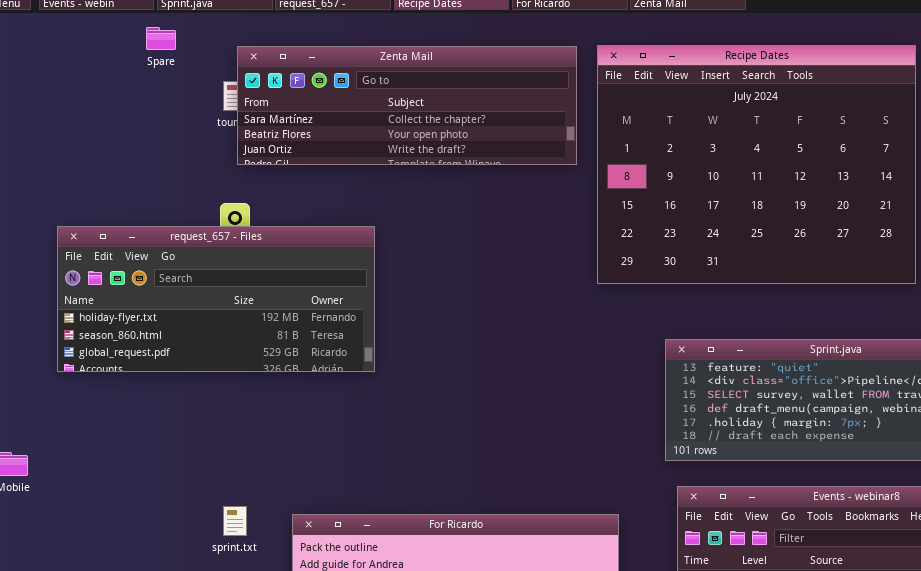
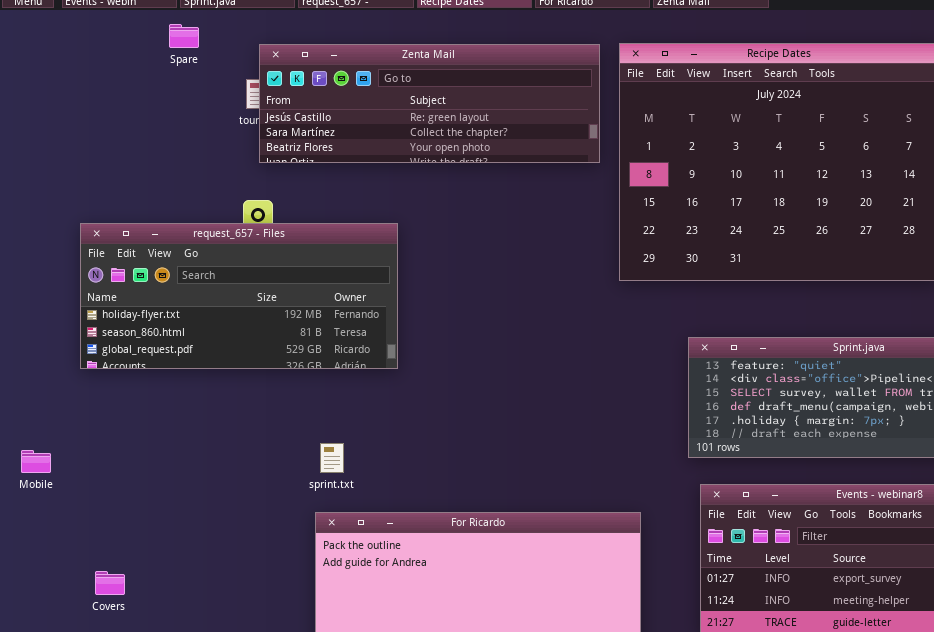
Zenta Mail: [237,46,577,165] -> [259,44,600,163], scrolled up 1 row
sprint.txt: [223,506,247,536] -> [320,443,344,473], moved

